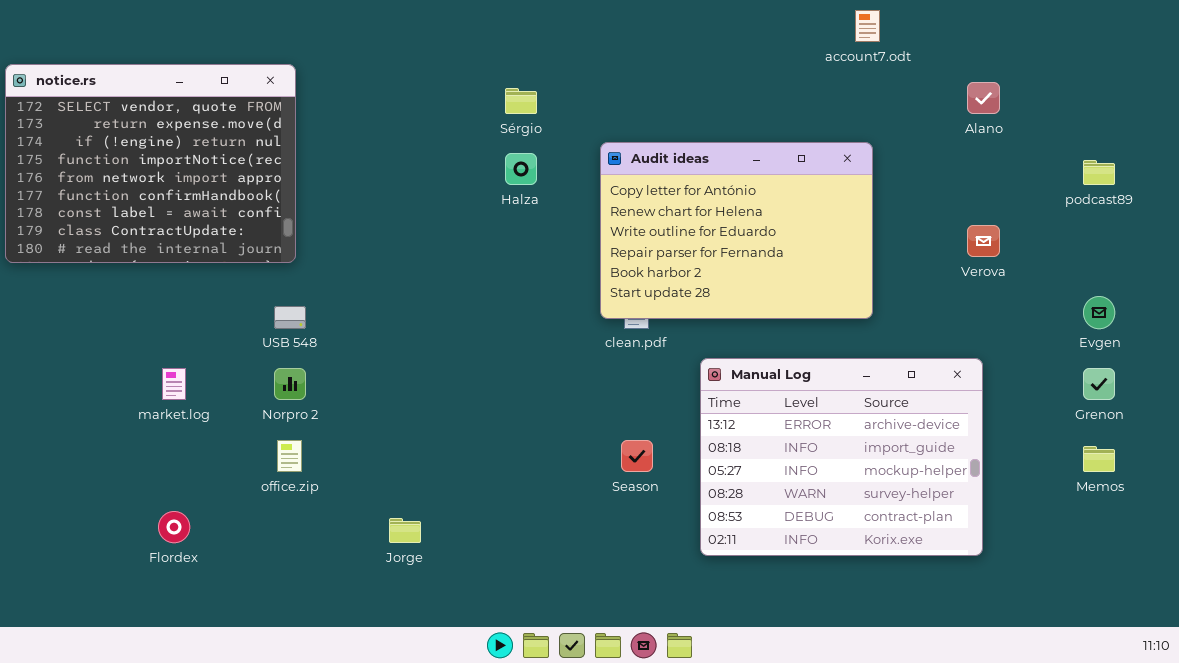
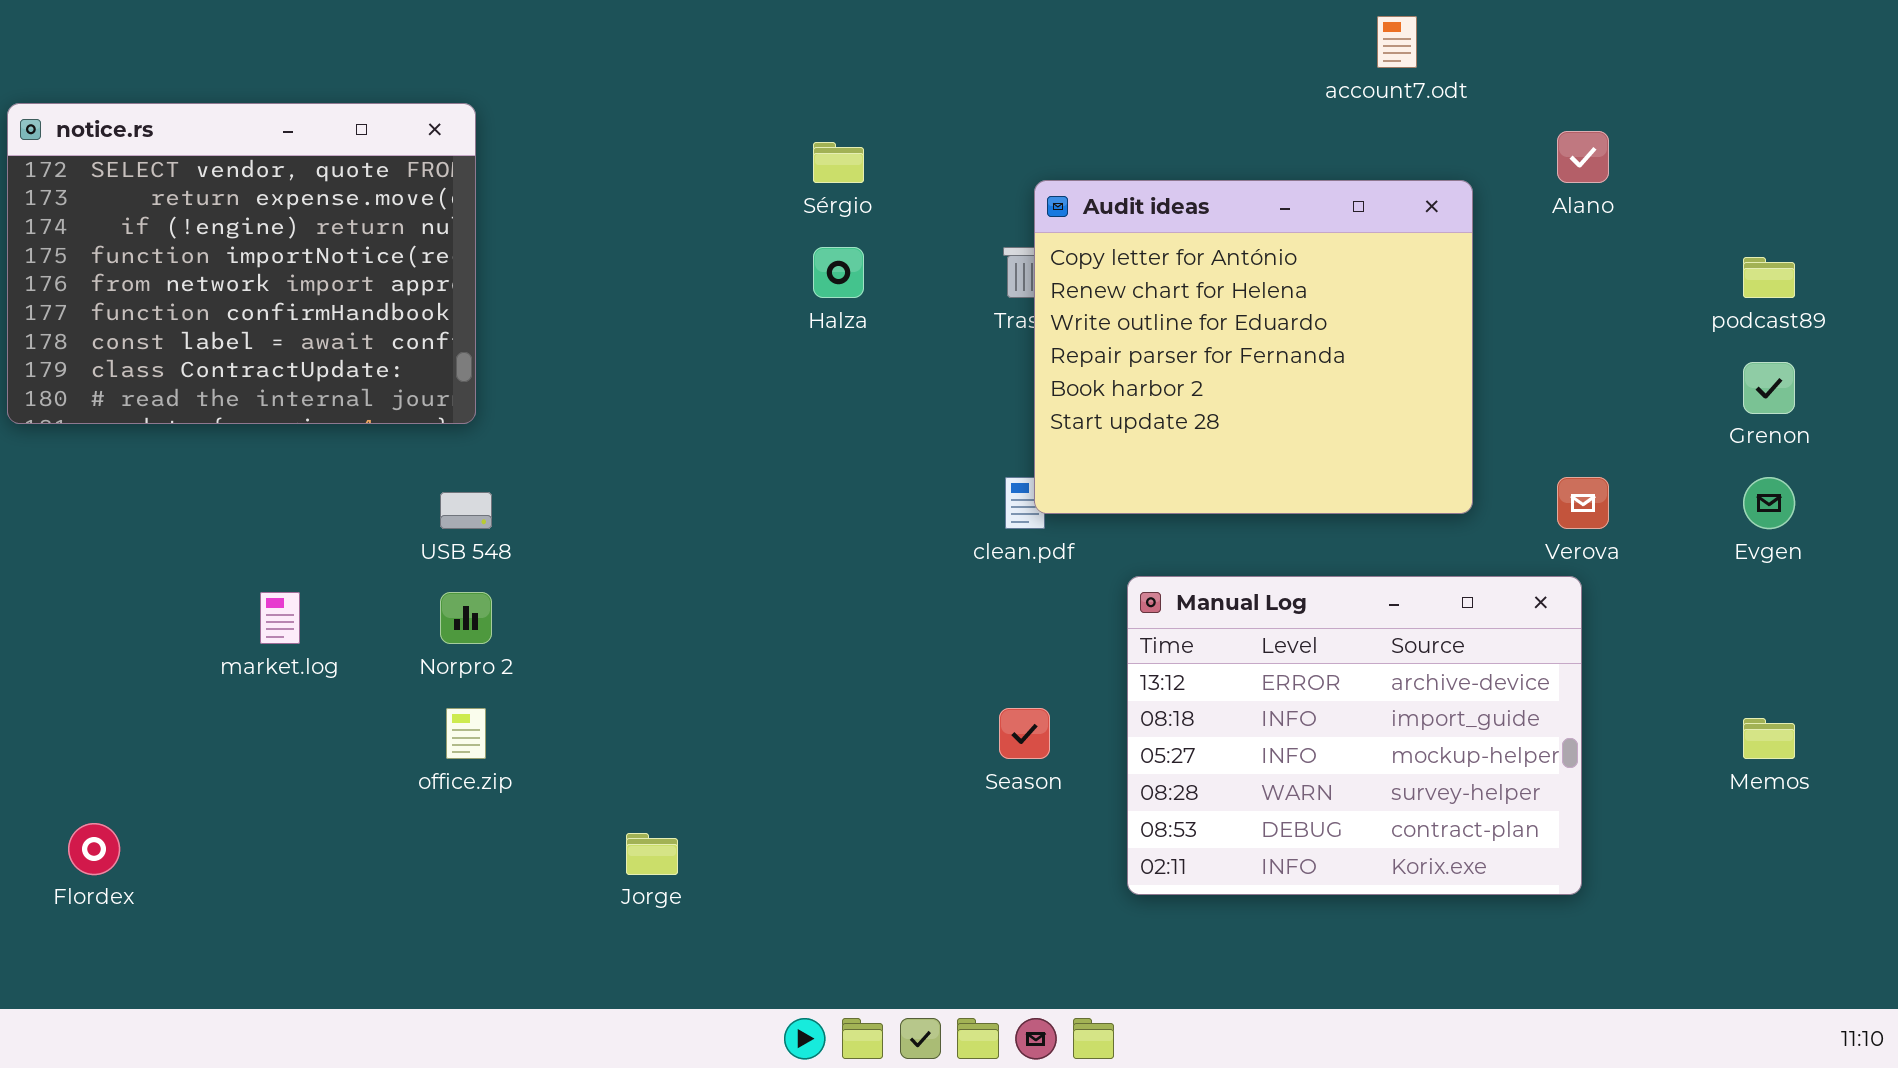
Audit ideas: [600,142,873,319] -> [1034,180,1473,514], moved, resized
Verova: [967,225,1000,257] -> [1557,477,1609,529], moved
Grenon: [1083,368,1115,400] -> [1743,362,1795,414], moved
Flordex: [158,511,190,543] -> [68,823,120,875], moved

